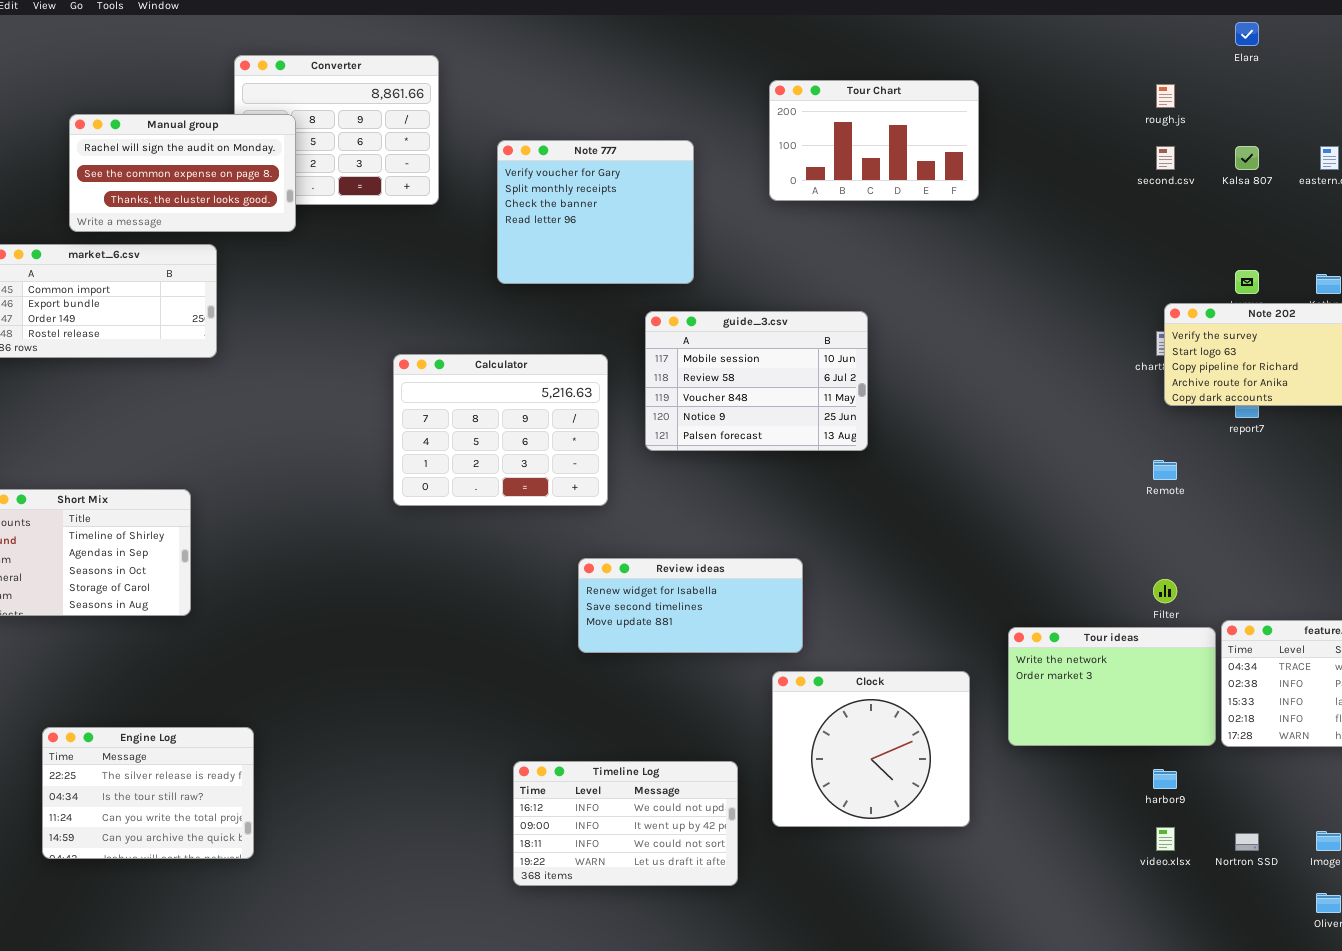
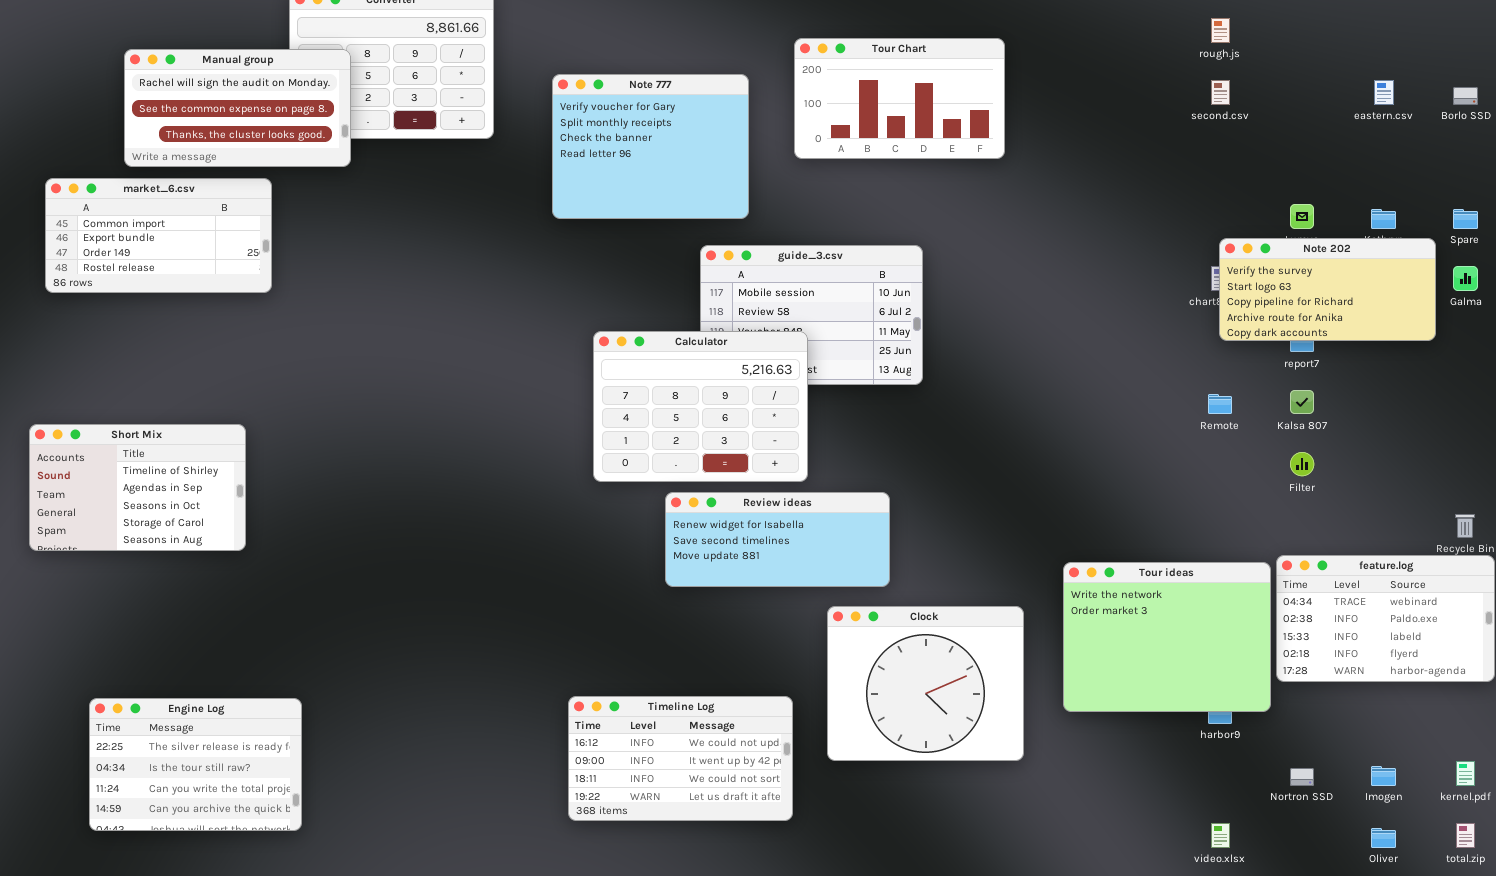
Tour Chart: [769,80,979,201] -> [794,38,1005,159], moved
Kalsa 807: [1235,146,1259,170] -> [1290,390,1314,414], moved
Calculator: [393,354,608,506] -> [593,331,808,482], moved
Review ideas: [578,558,803,653] -> [665,492,890,587], moved
Filter: [1153,579,1177,603] -> [1290,452,1314,476], moved
Tour ideas: [1008,627,1216,746] -> [1063,562,1271,712], resized
Engine Log: [42,727,254,859] -> [89,698,302,831], moved
video.xlsx: [1156,827,1175,851] -> [1211,823,1230,848], moved

